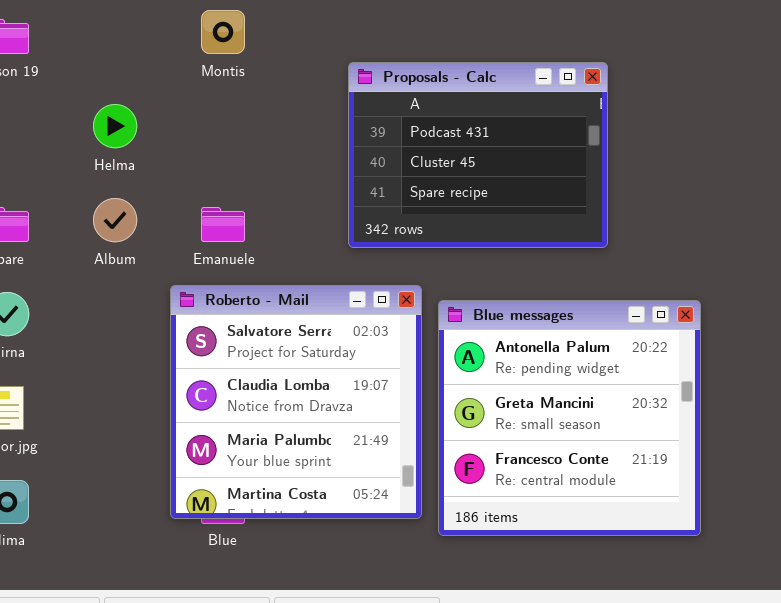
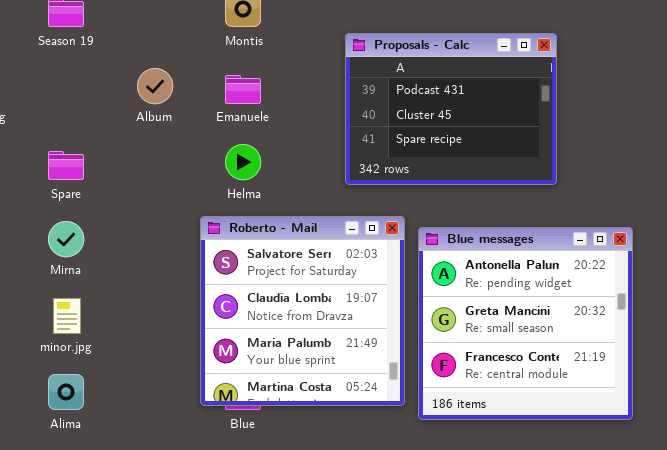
Helma: [93,104,137,148] -> [225,144,261,180], moved
Album: [93,198,137,242] -> [137,68,173,104], moved
Emanuele: [201,207,245,242] -> [225,75,261,104], moved

